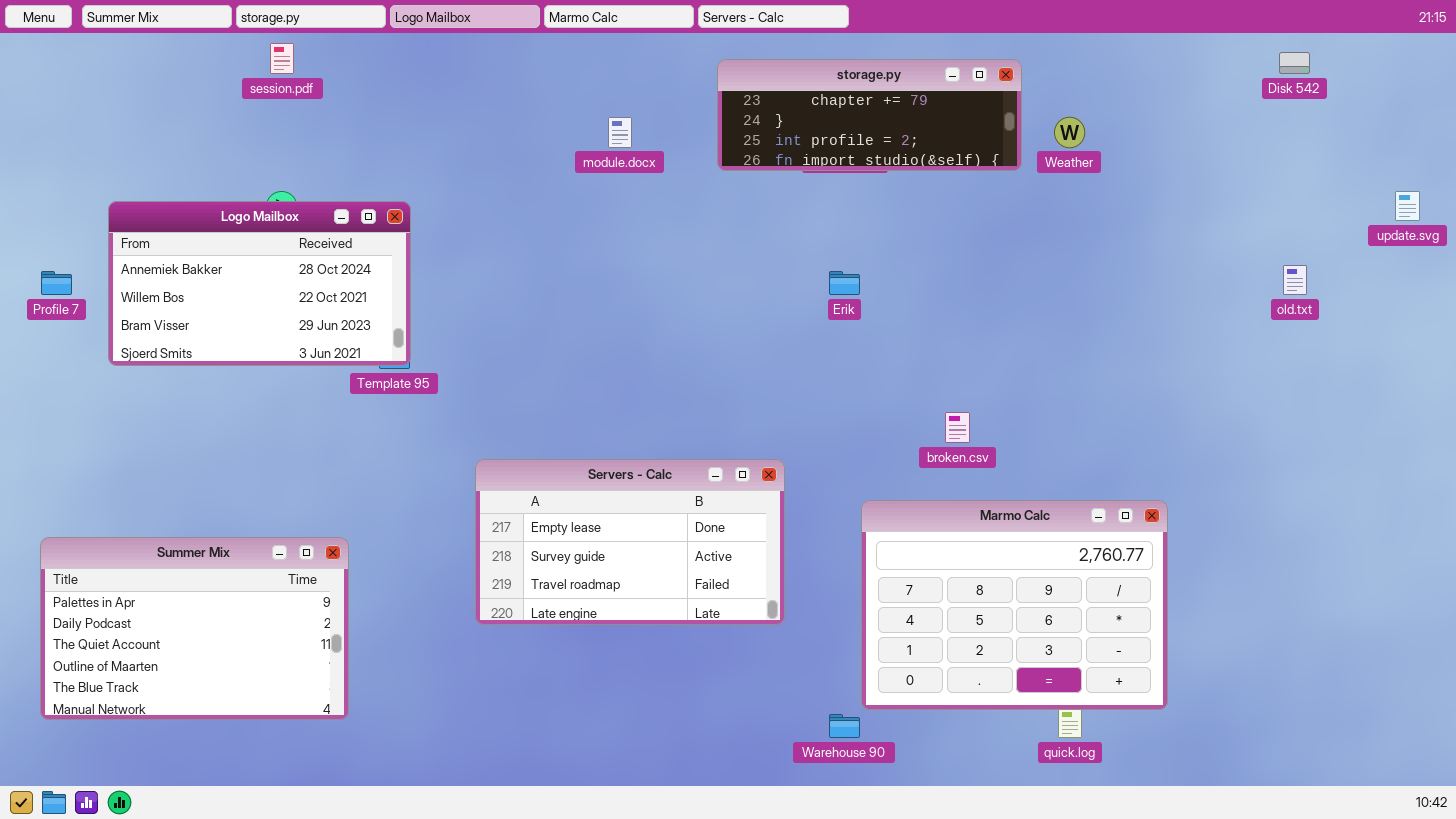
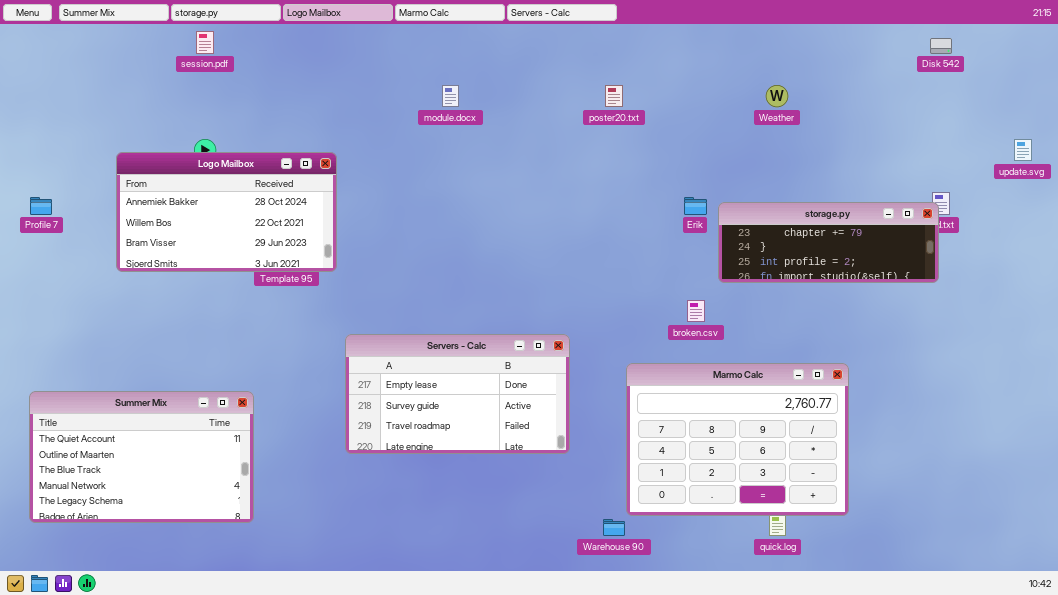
storage.py: [717,59,1022,171] -> [718,202,939,283], moved
Logo Mailbox: [108,201,411,366] -> [116,152,337,272], moved
Erik: [829,271,860,295] -> [684,197,707,215], moved
Summer Mix: [40,537,349,720] -> [29,391,254,523], scrolled down 2 rows

